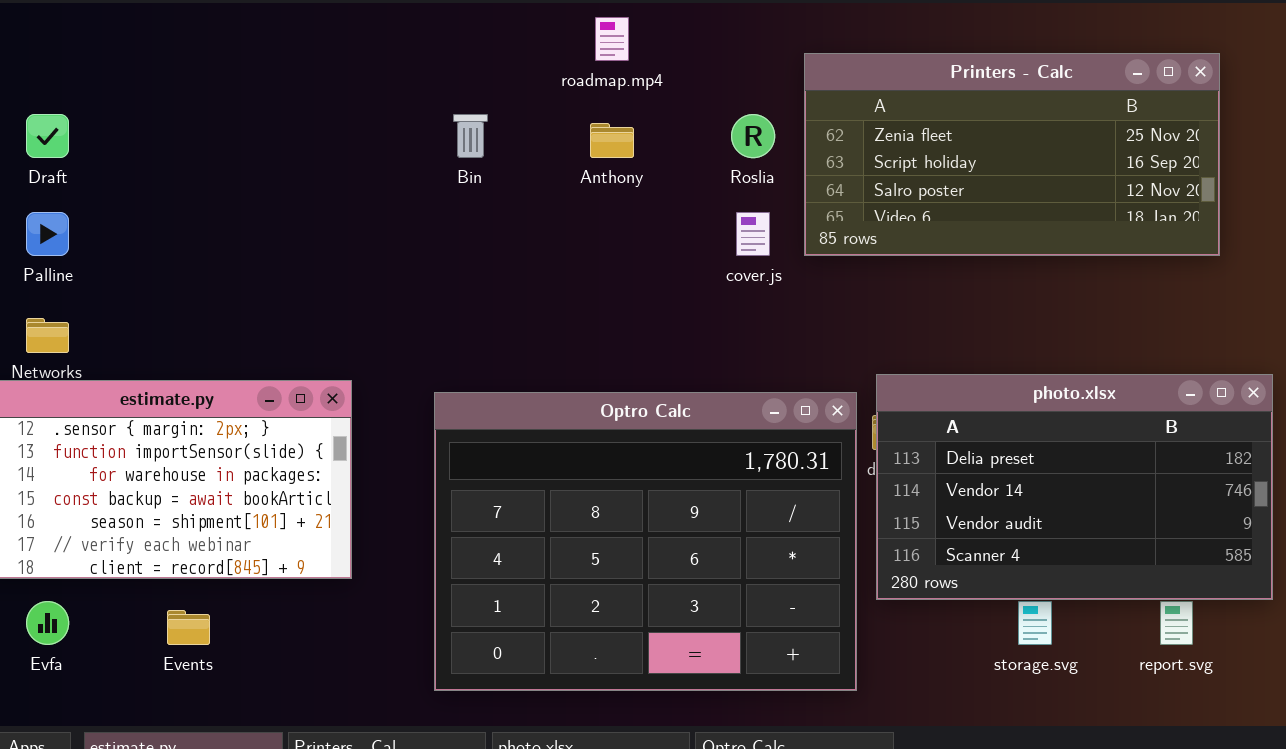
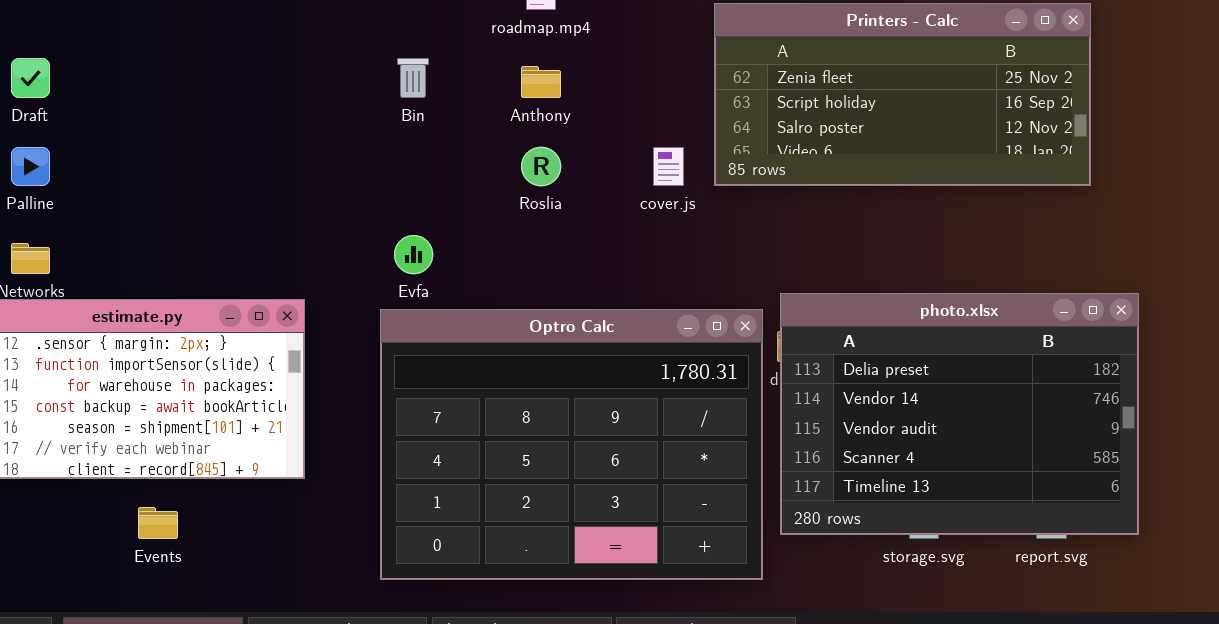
Roslia: [731,114,775,158] -> [521,147,561,186], moved
photo.xlsx: [876,374,1273,600] -> [780,293,1139,535], resized
Evfa: [26,601,69,645] -> [394,235,433,274], moved

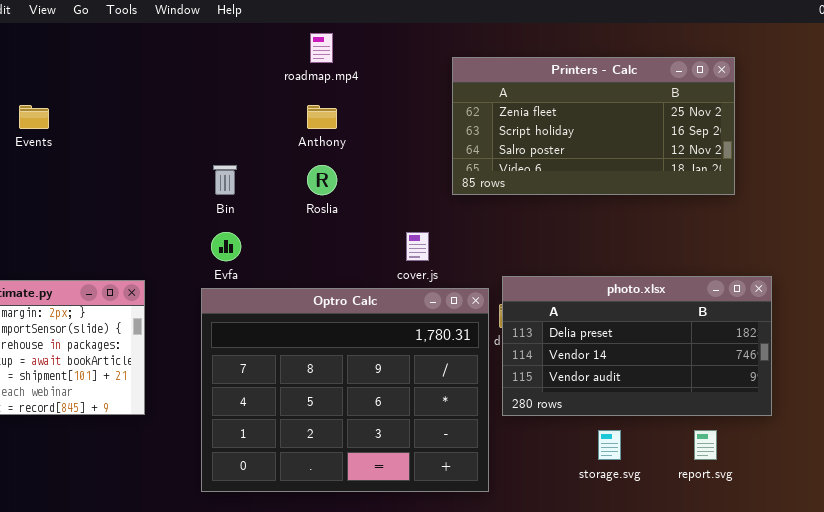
Bin: [397,58,429,98] -> [213,165,237,195], moved
cover.js: [653,147,684,186] -> [406,232,429,261], moved
photo.xlsx: [780,293,1139,535] -> [502,276,772,416], resized
Events: [138,507,178,539] -> [19,105,49,129], moved

